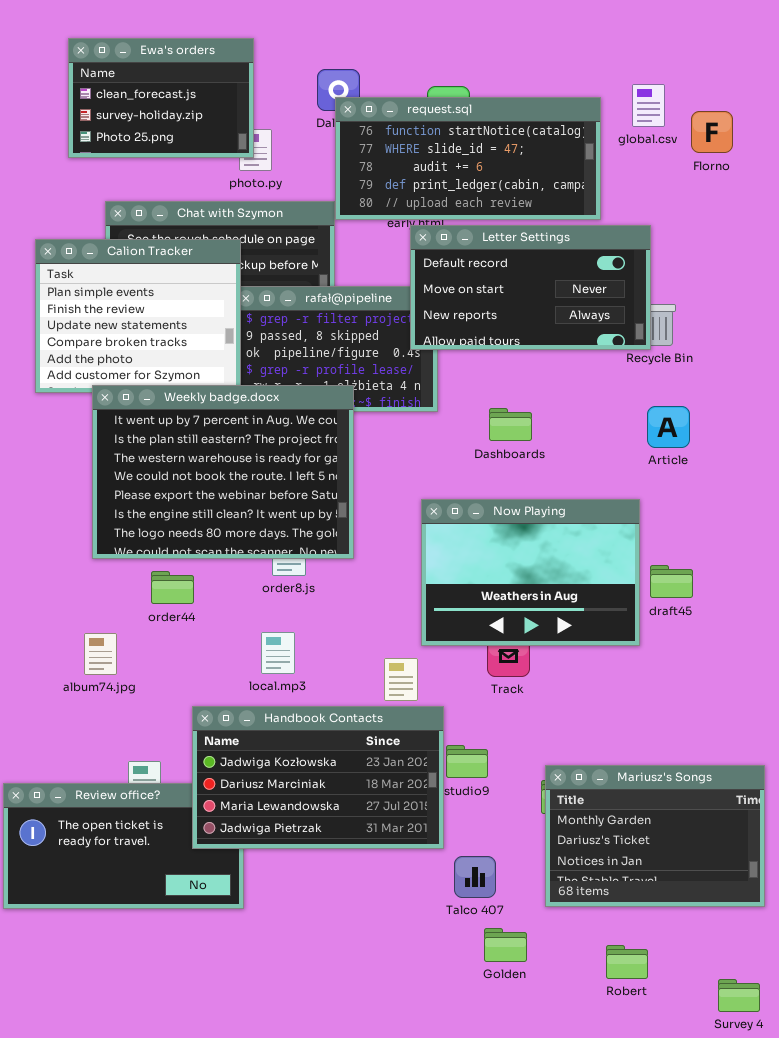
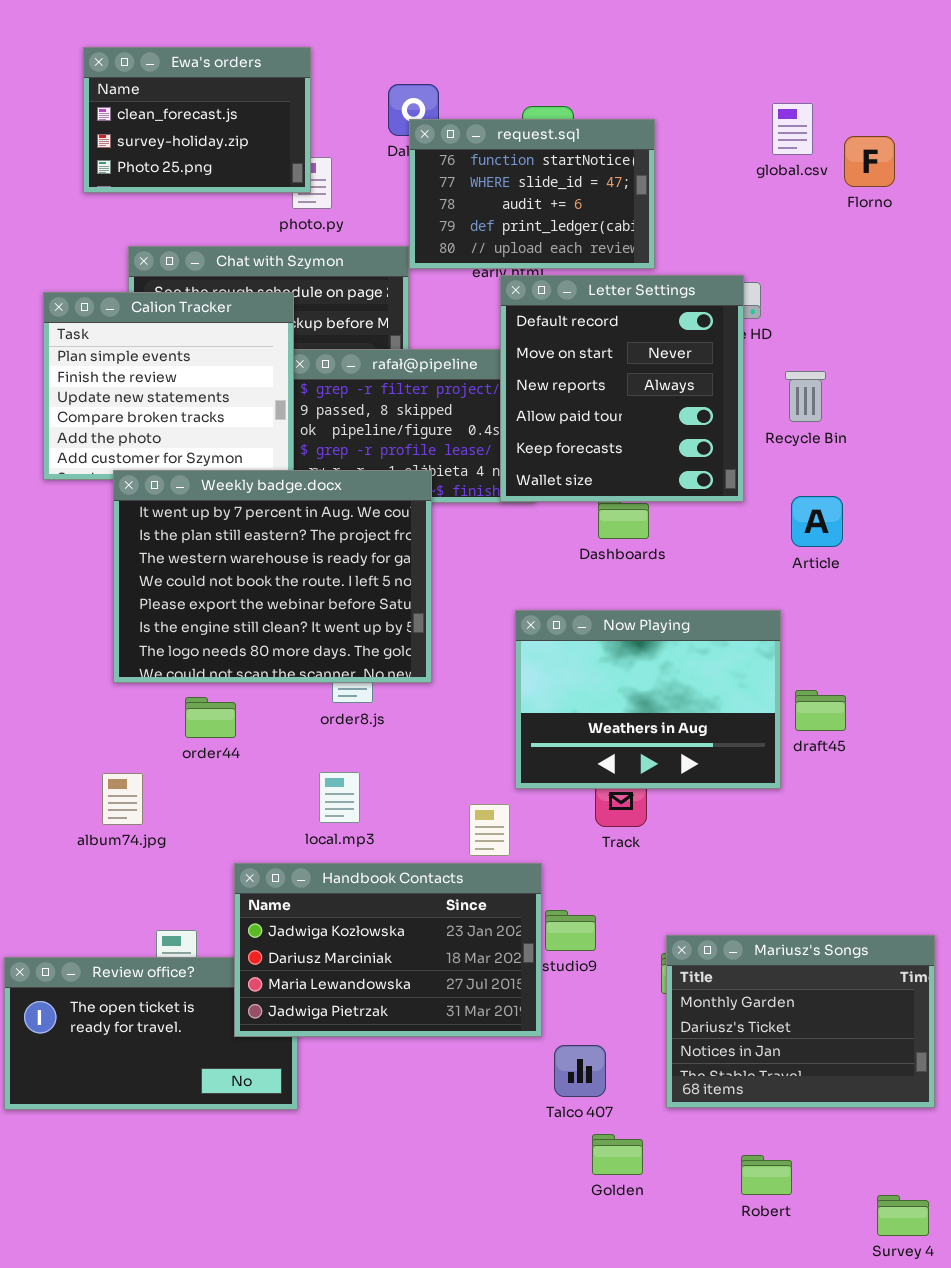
request.sql: [335,97,601,220] -> [409,119,655,269], resized
Letter Settings: [410,225,651,350] -> [500,275,744,502], resized

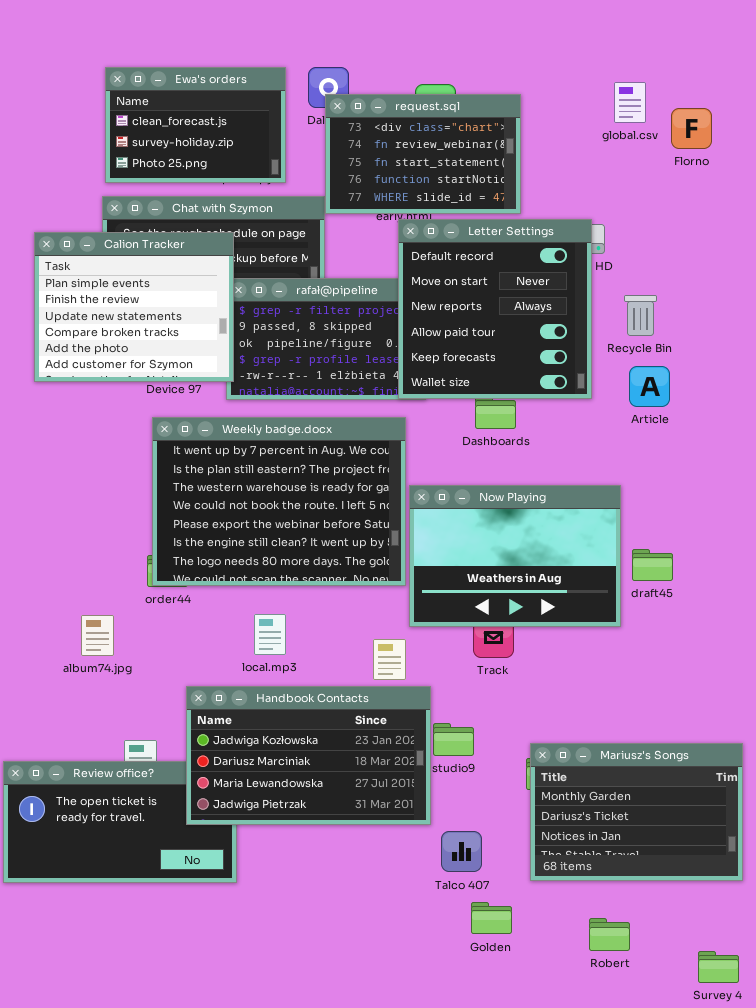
Ewa's orders: [83,47,311,193] -> [105,67,286,183], moved
request.sql: [409,119,655,269] -> [325,94,521,214], scrolled up 3 rows
Weekly badge.docx: [113,470,432,683] -> [152,417,406,586], moved
Article: [791,496,843,547] -> [629,366,670,407], moved

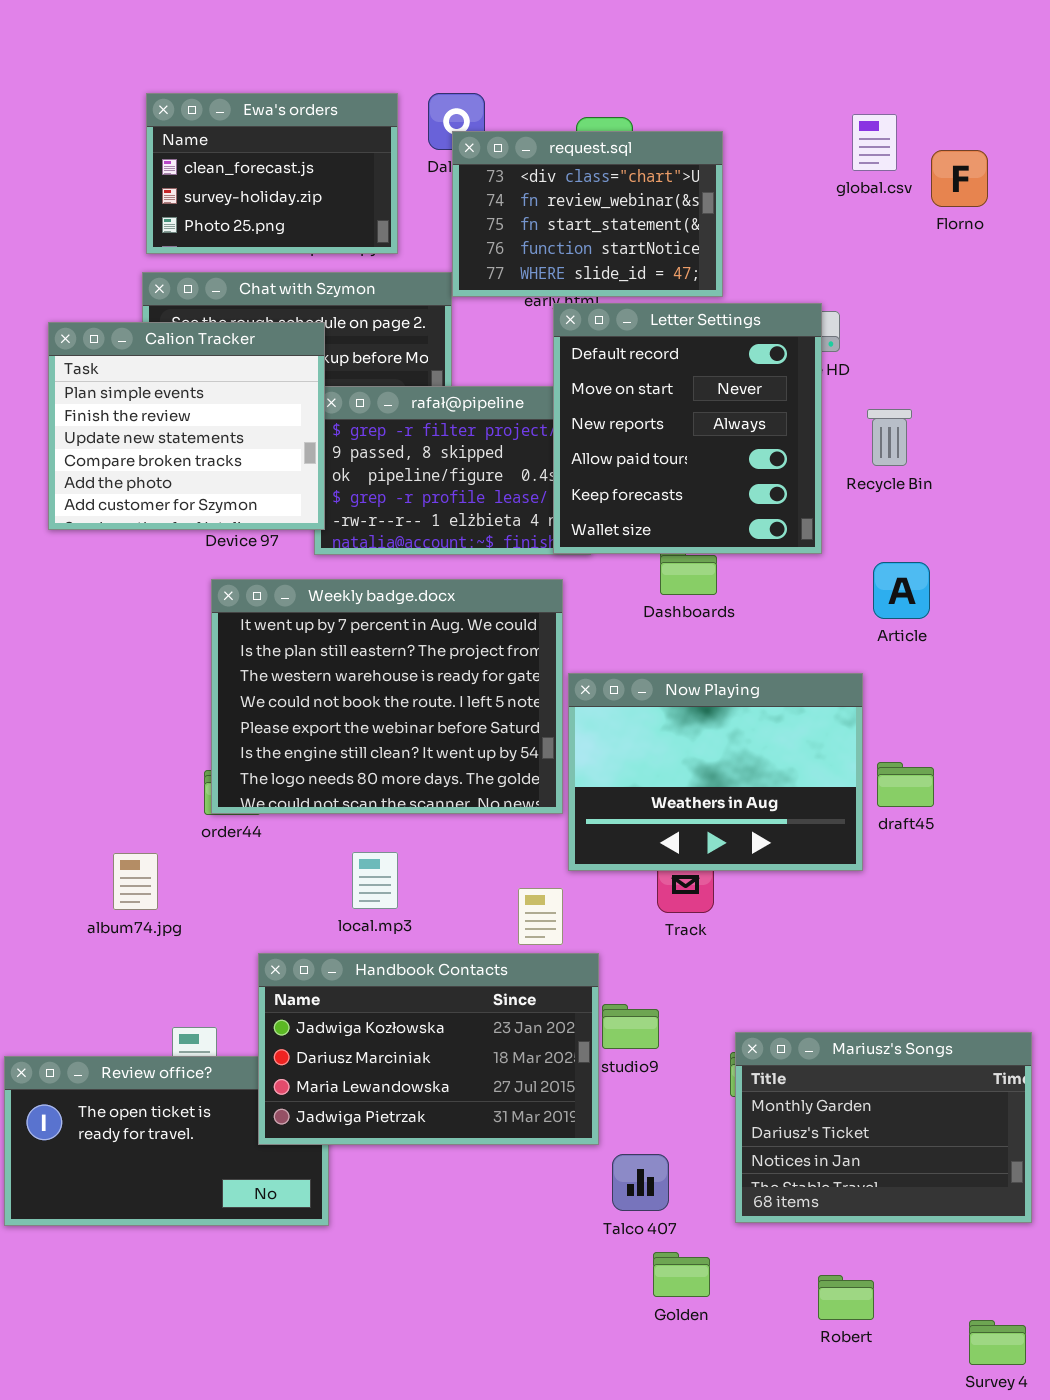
Article: [629,366,670,407] -> [873,562,930,619], moved

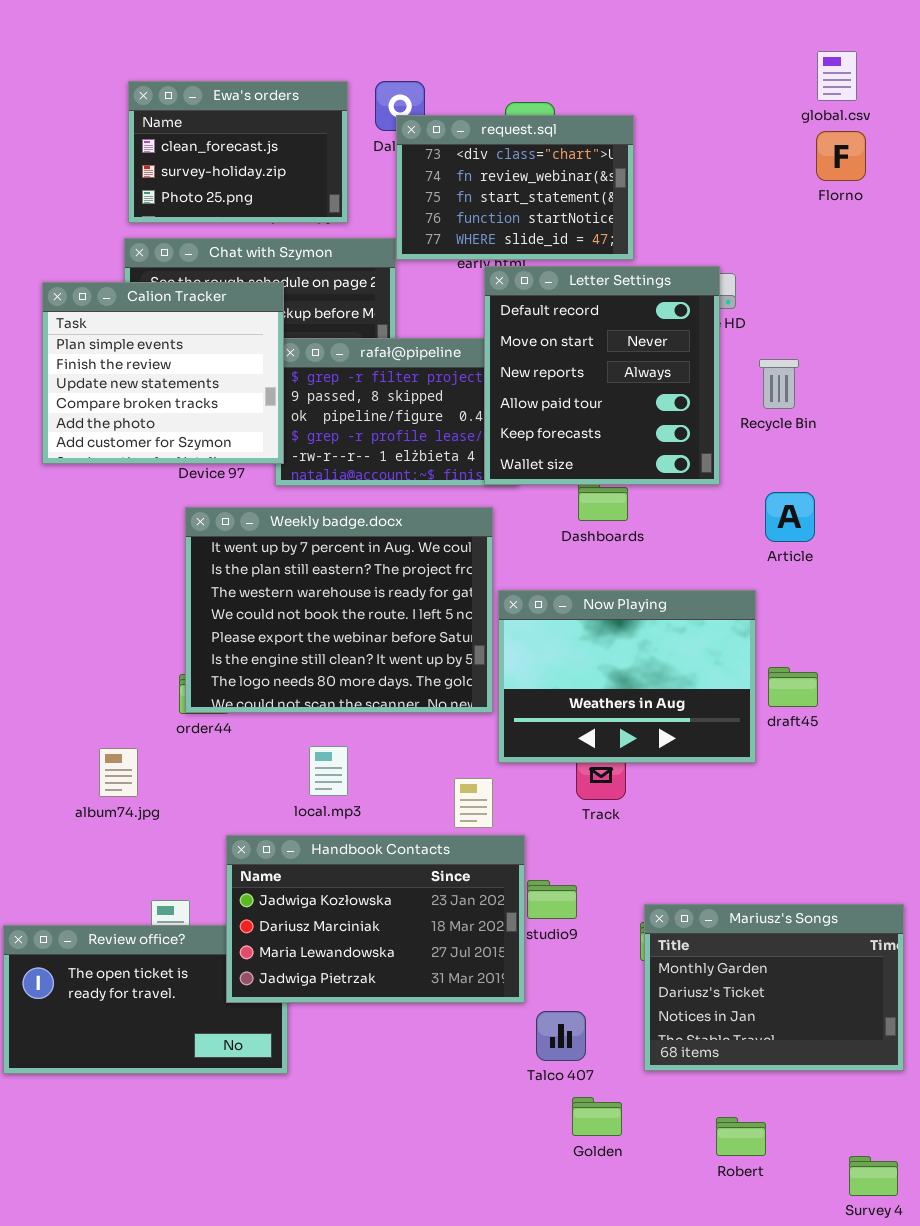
global.csv: [852,114,897,171] -> [817,51,857,101], moved

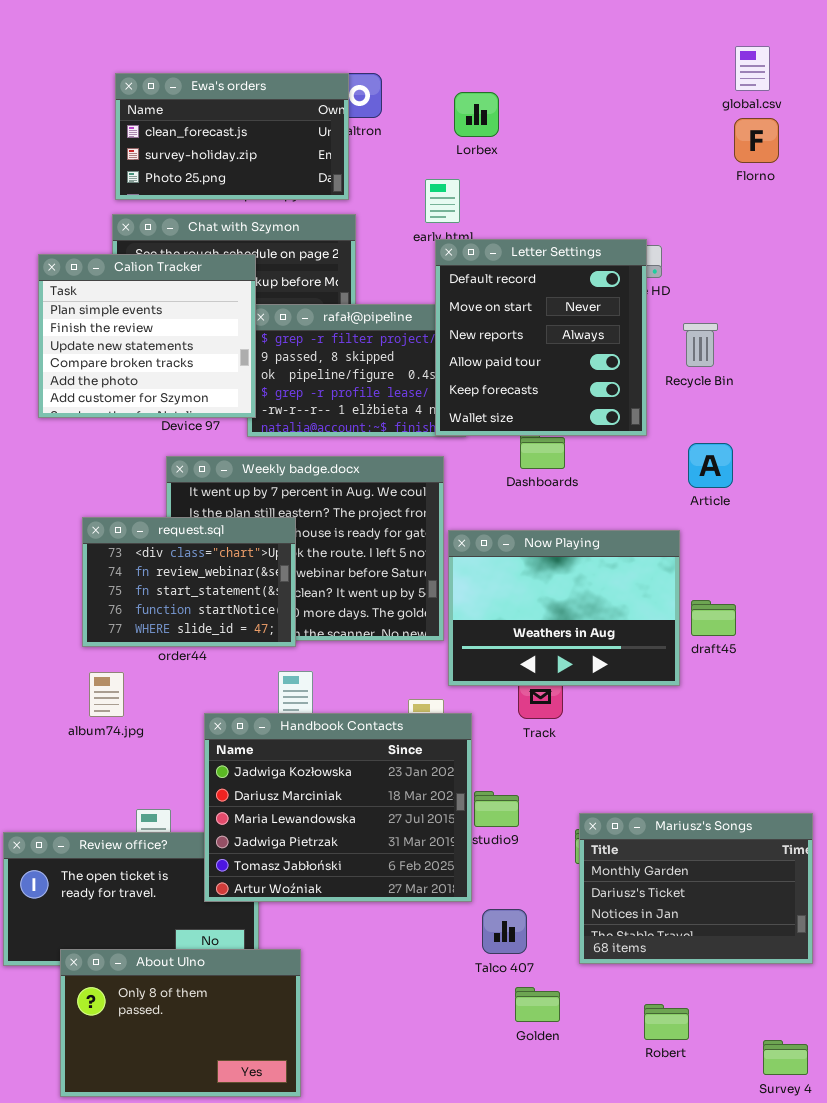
Ewa's orders: [128,81,348,223] -> [115,73,349,200], resized
request.sql: [396,115,634,260] -> [82,517,296,647], moved
Handbook Contacts: [226,835,525,1003] -> [204,713,472,902], resized
About Ulno: none -> [60,949,301,1097], opened

